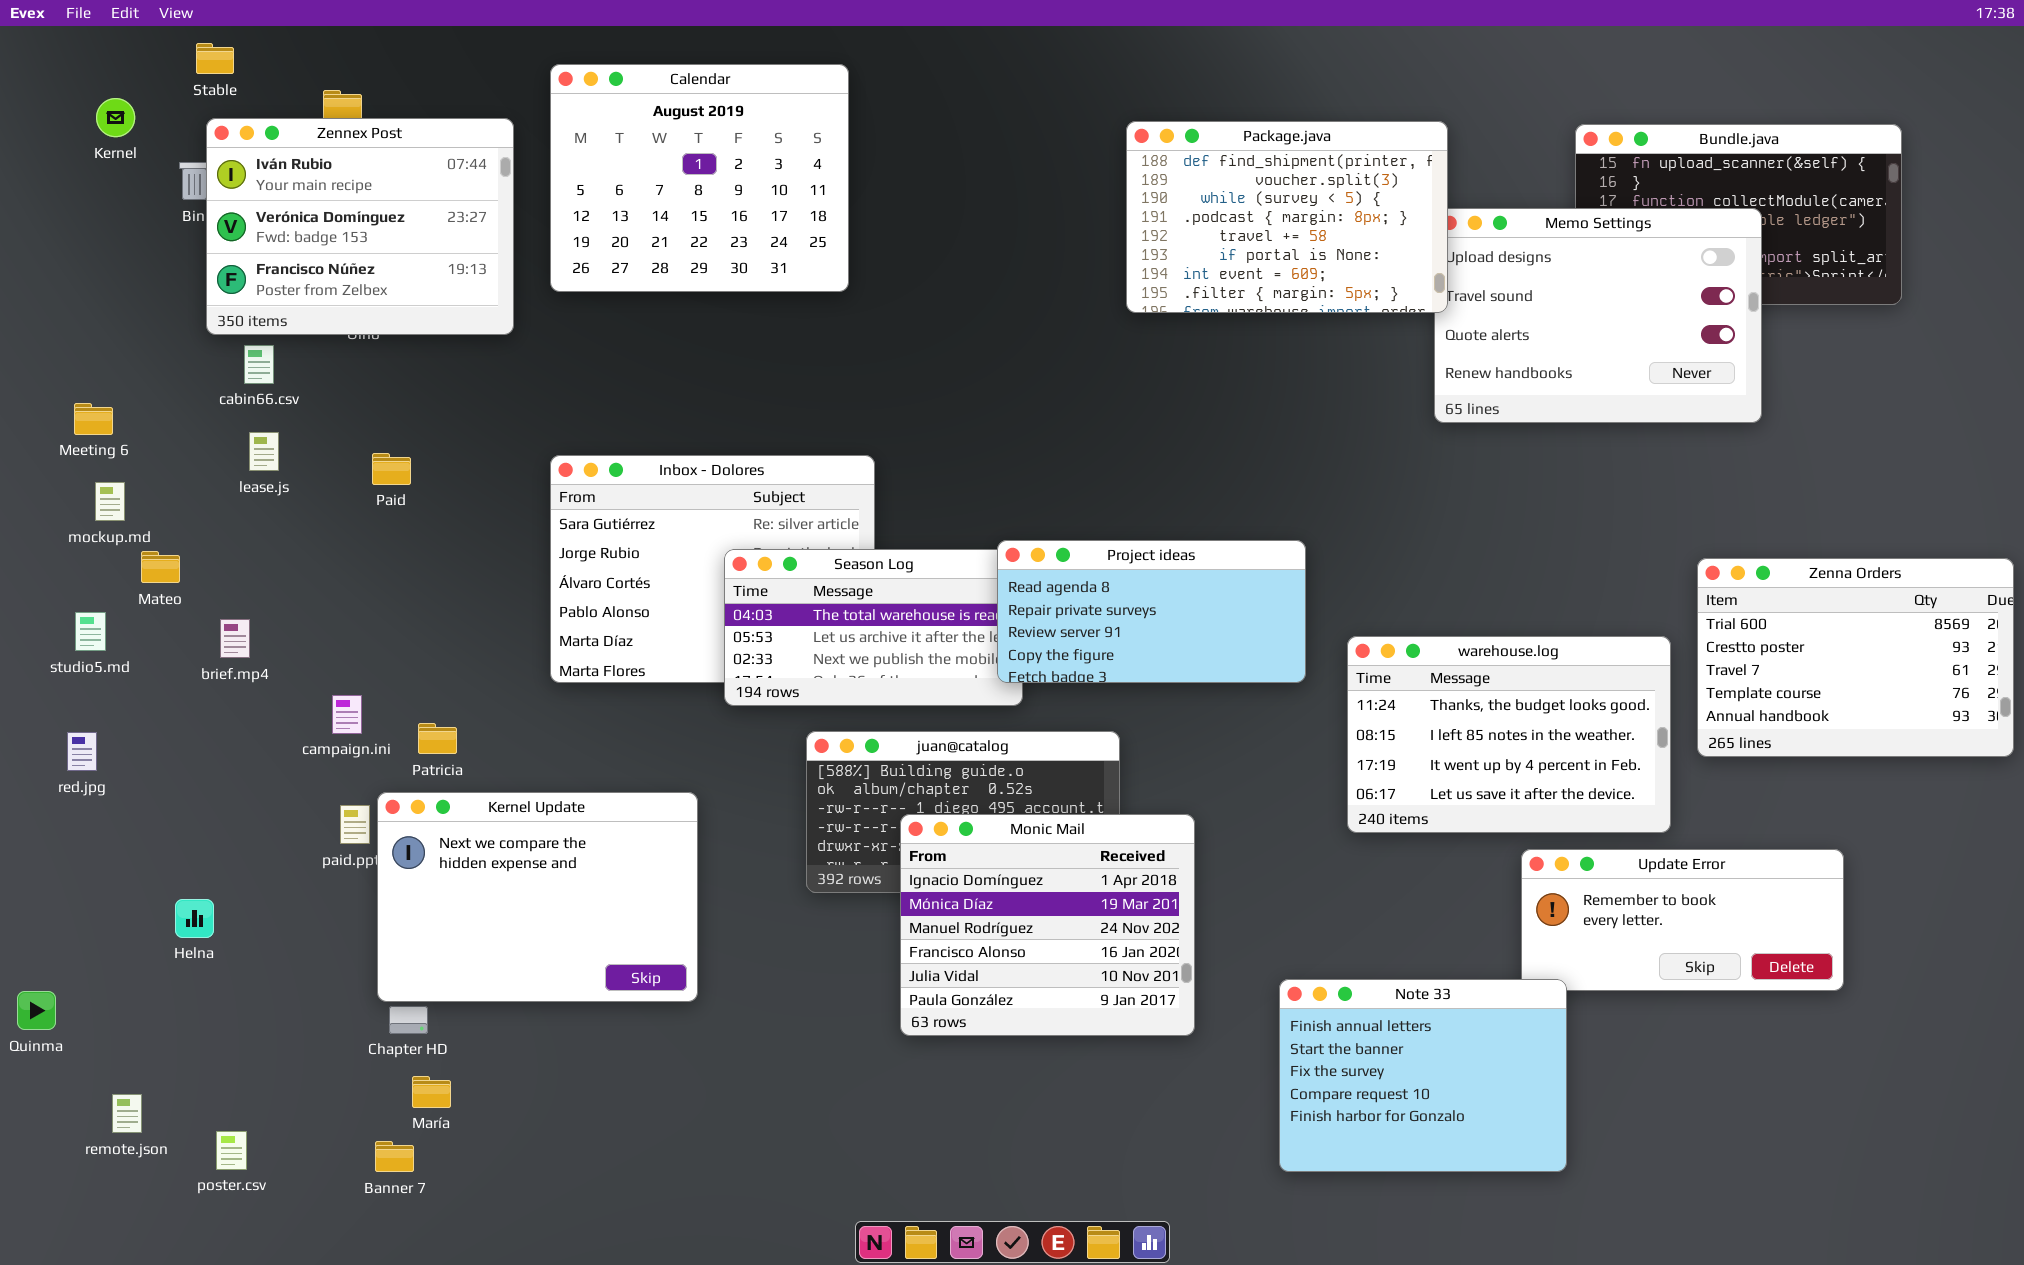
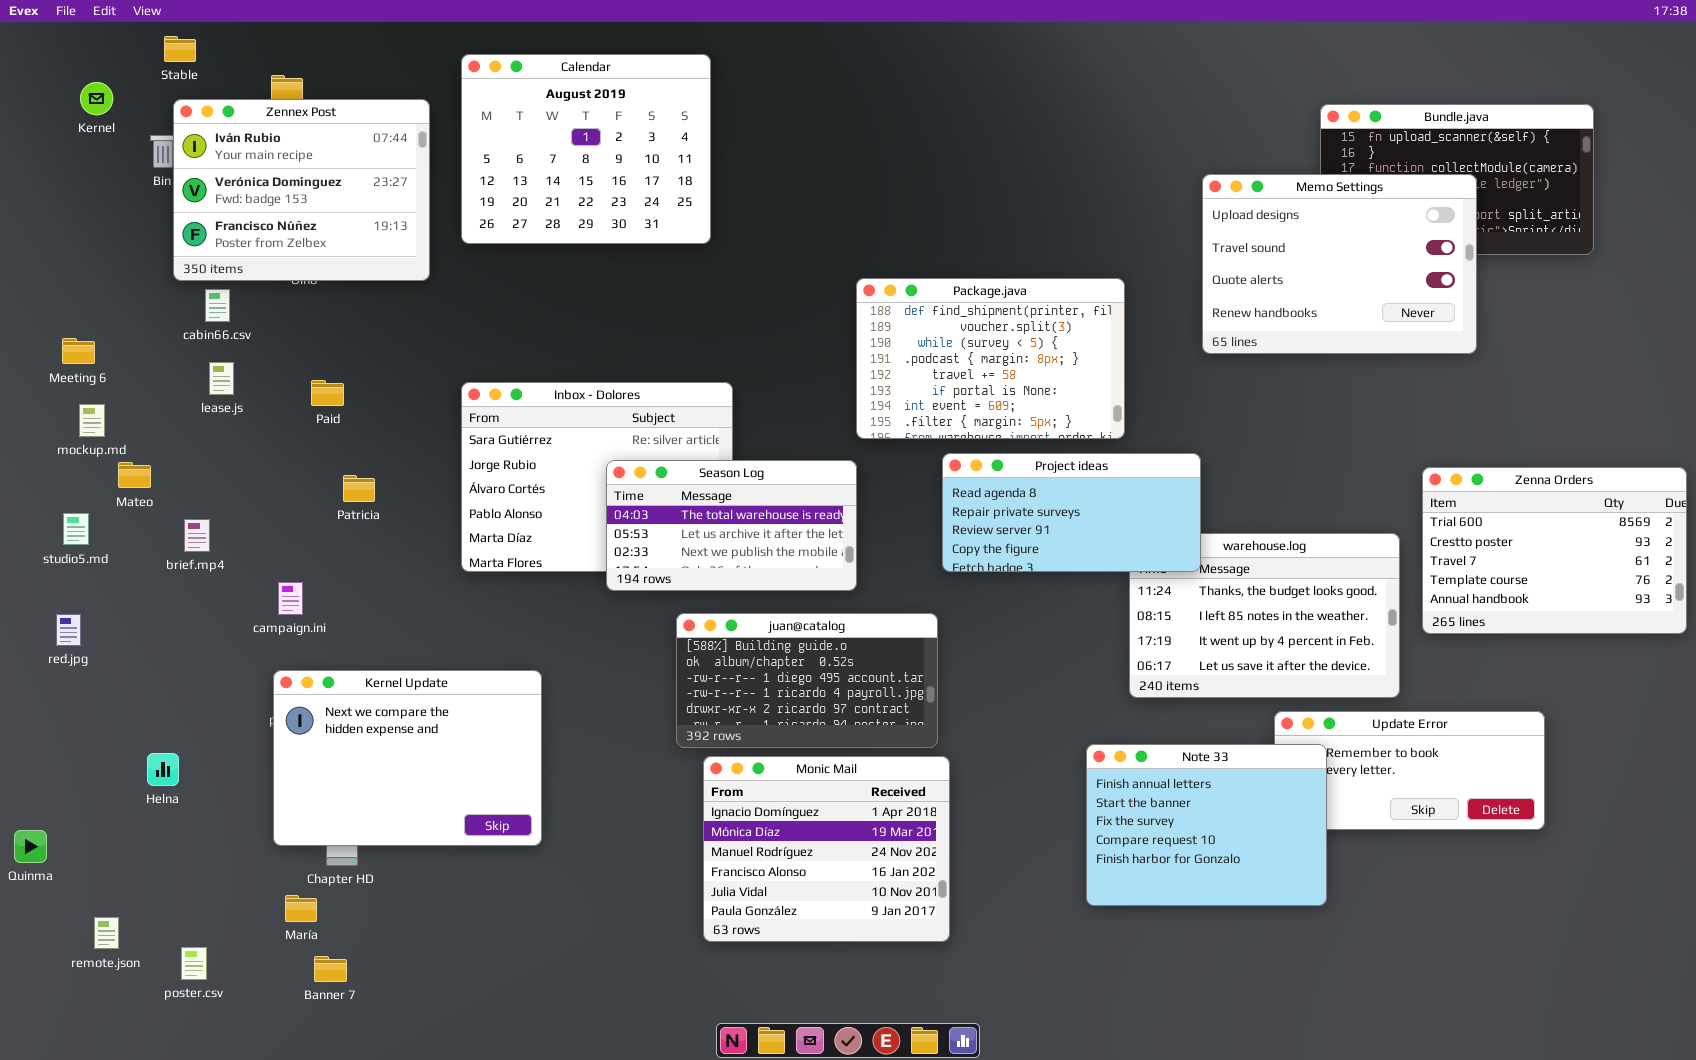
Package.java: [1126,121,1448,313] -> [856,278,1125,439], moved
Project ideas: [997,540,1306,683] -> [942,453,1201,572], moved
Patricia: [418,723,457,754] -> [343,475,375,502], moved
Kernel Update: [377,792,698,1002] -> [273,670,542,846], moved
Monic Mail: [900,814,1195,1036] -> [703,756,950,942], moved
Note 33: [1279,979,1567,1172] -> [1086,744,1327,906], moved
María: [412,1076,451,1108] -> [285,895,317,922], moved

